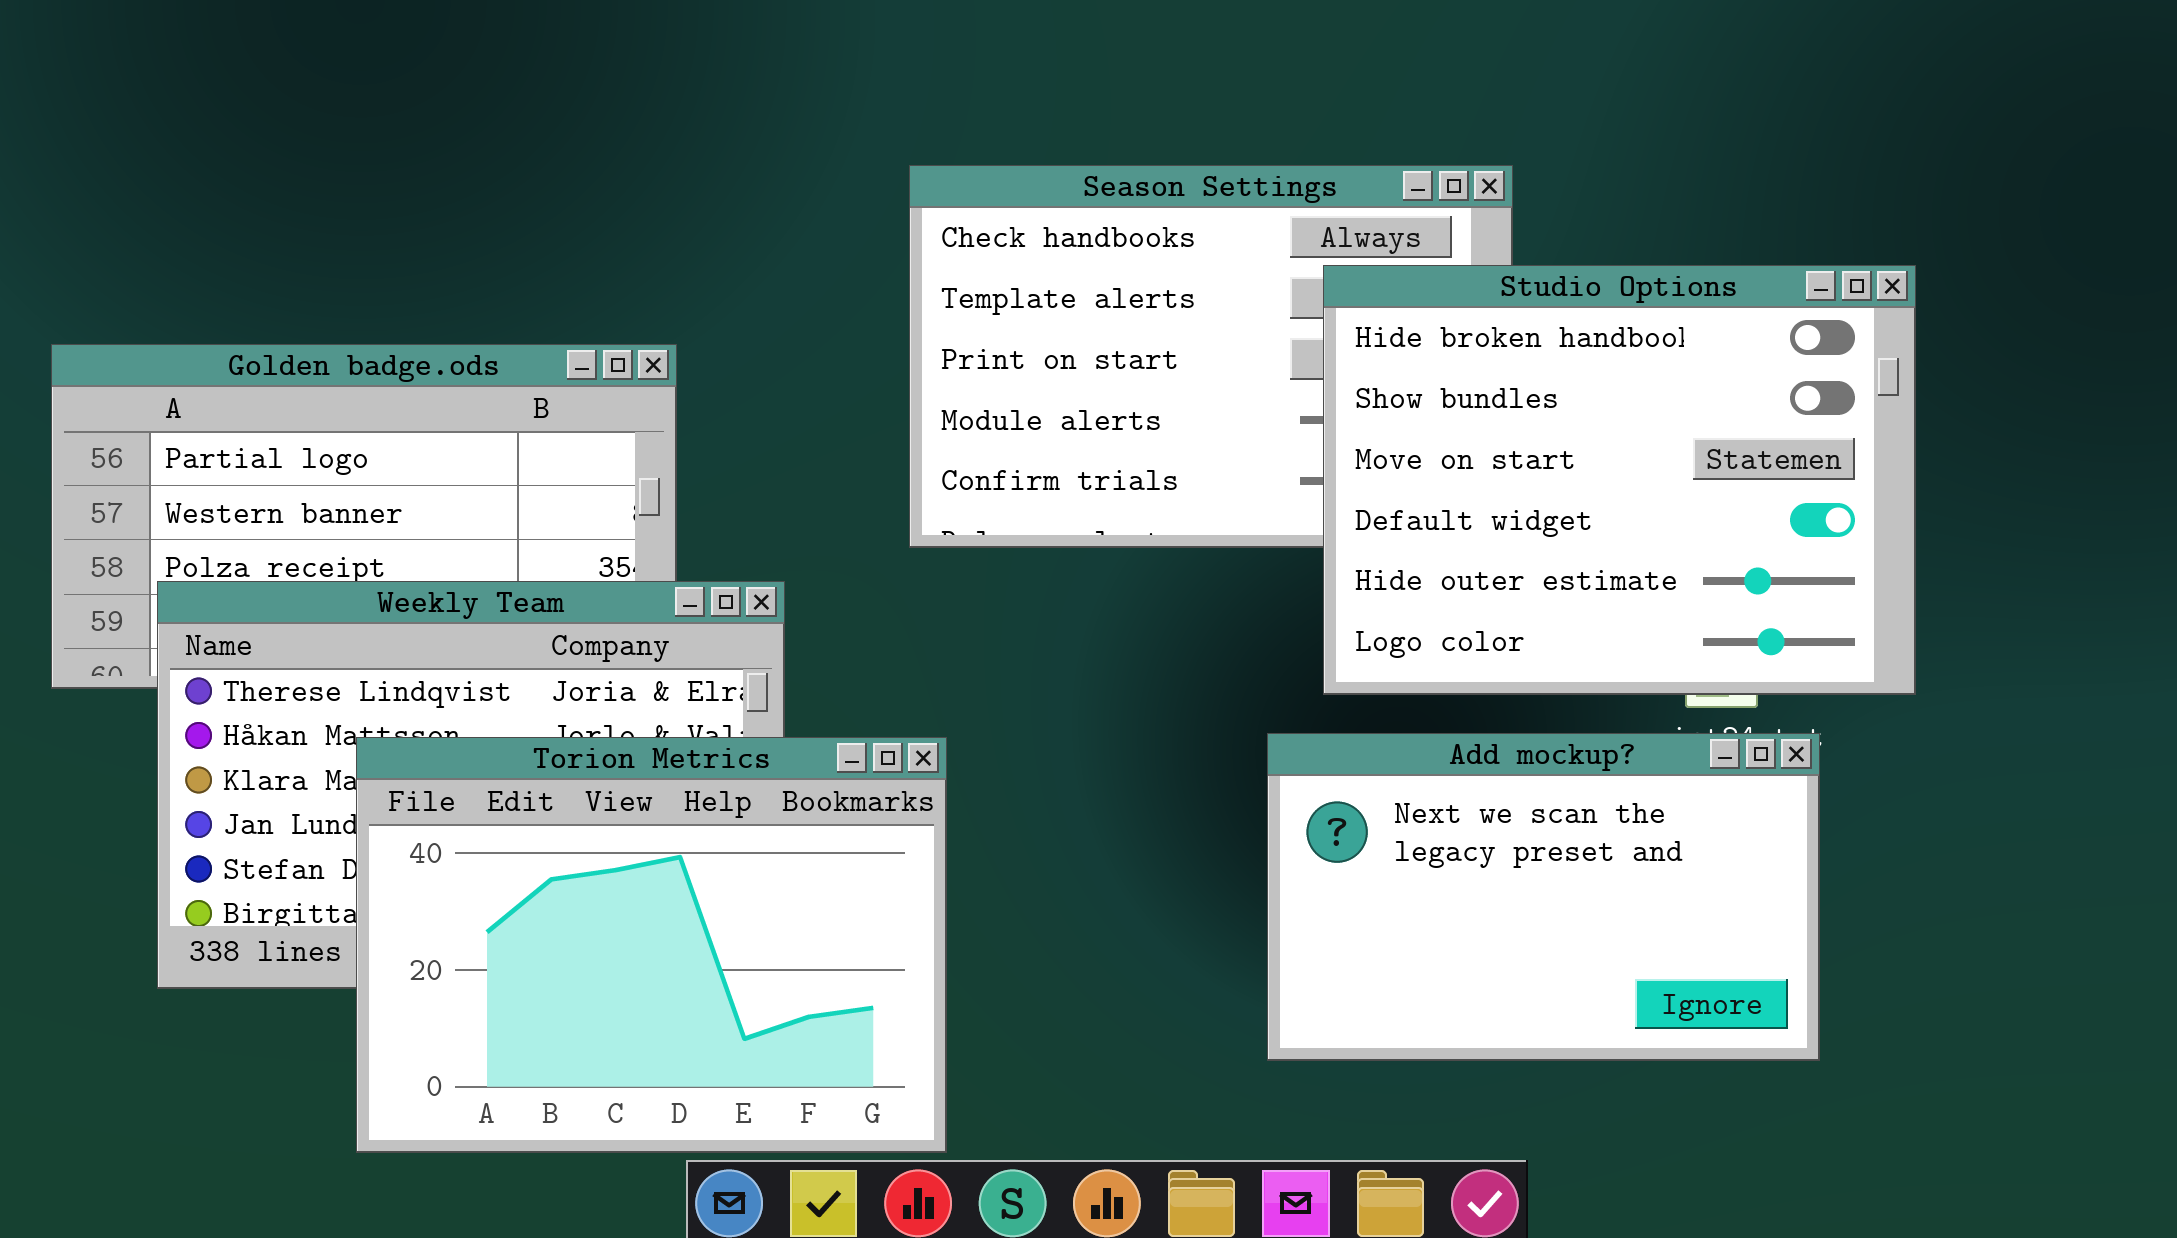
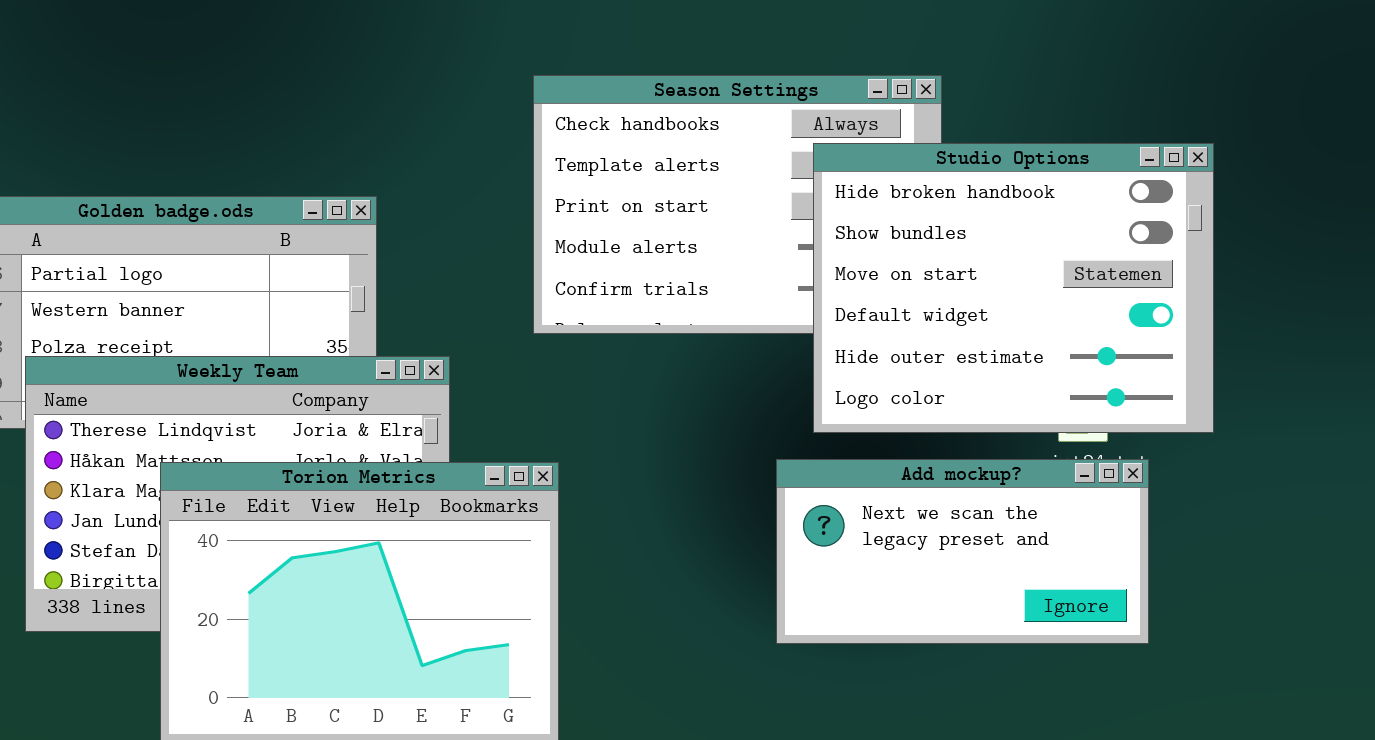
Add mockup?: [1267,733,1820,1061] -> [776,459,1149,644], resized

